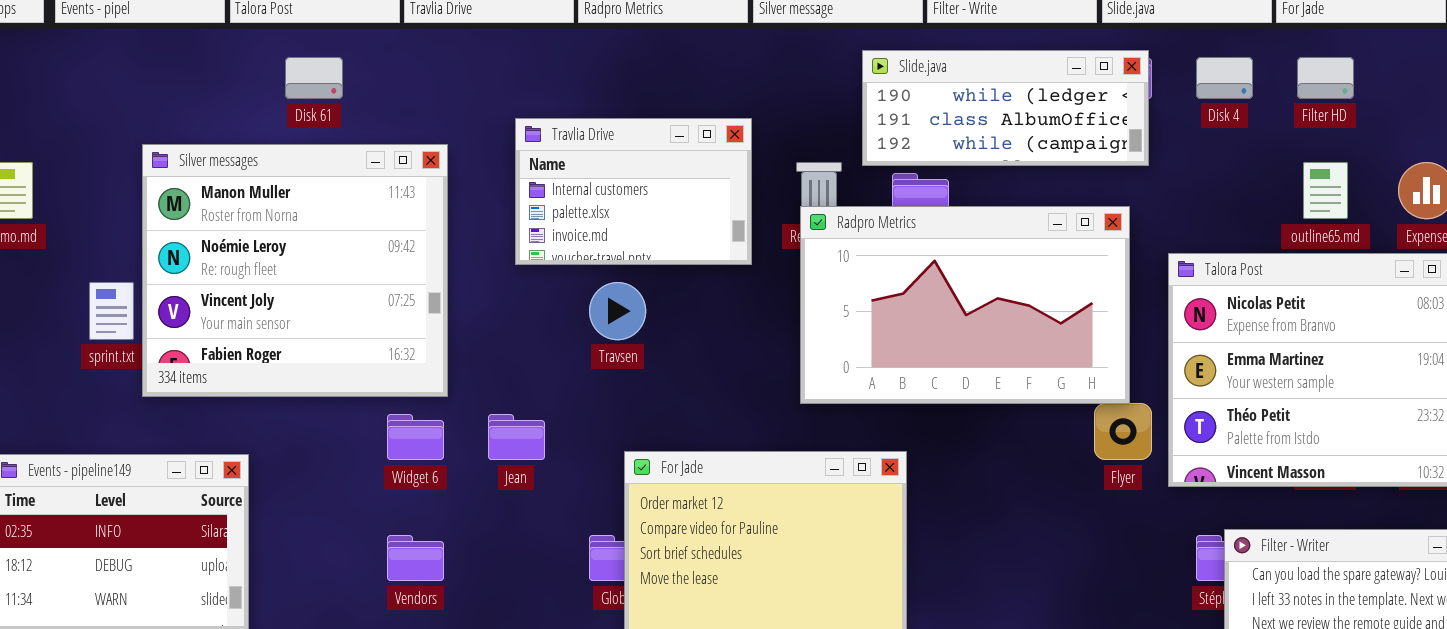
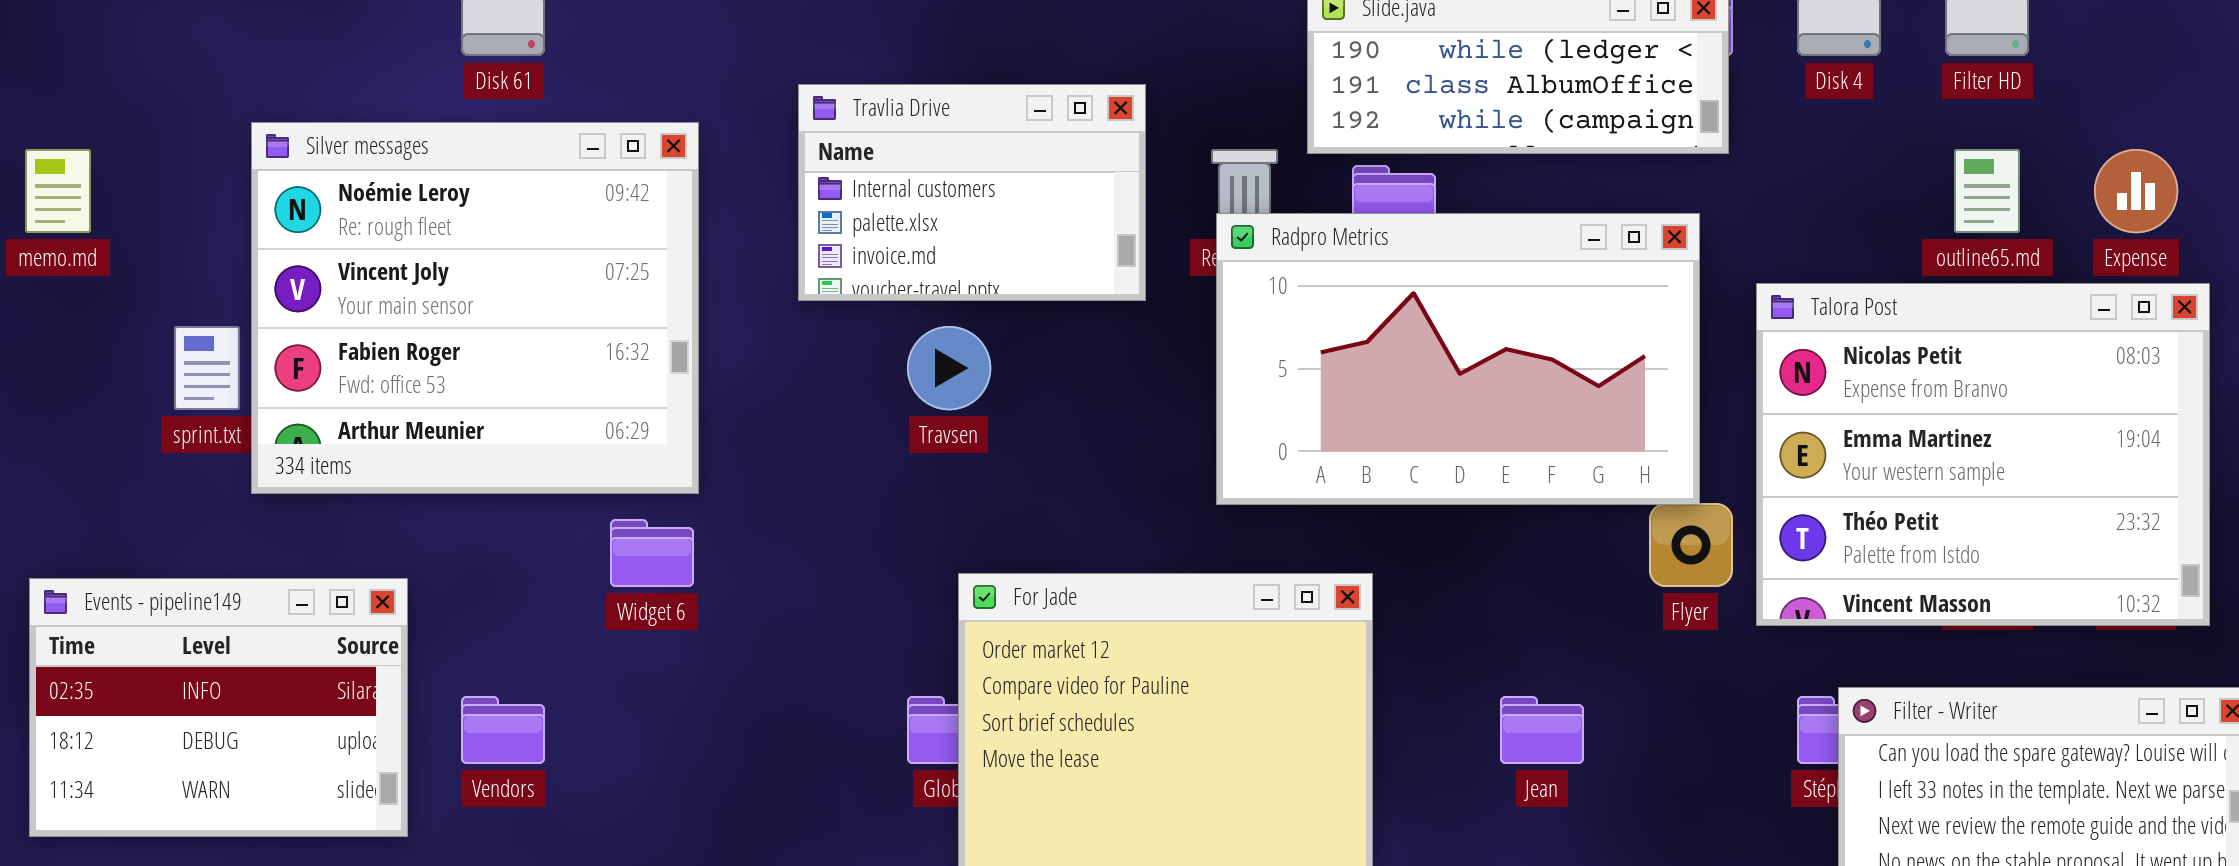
Silver messages: [142,144,448,397] -> [251,122,699,494], scrolled down 1 row
Jean: [488,414,545,460] -> [1500,696,1584,764], moved
Vendors: [387,535,444,581] -> [461,696,545,764], moved

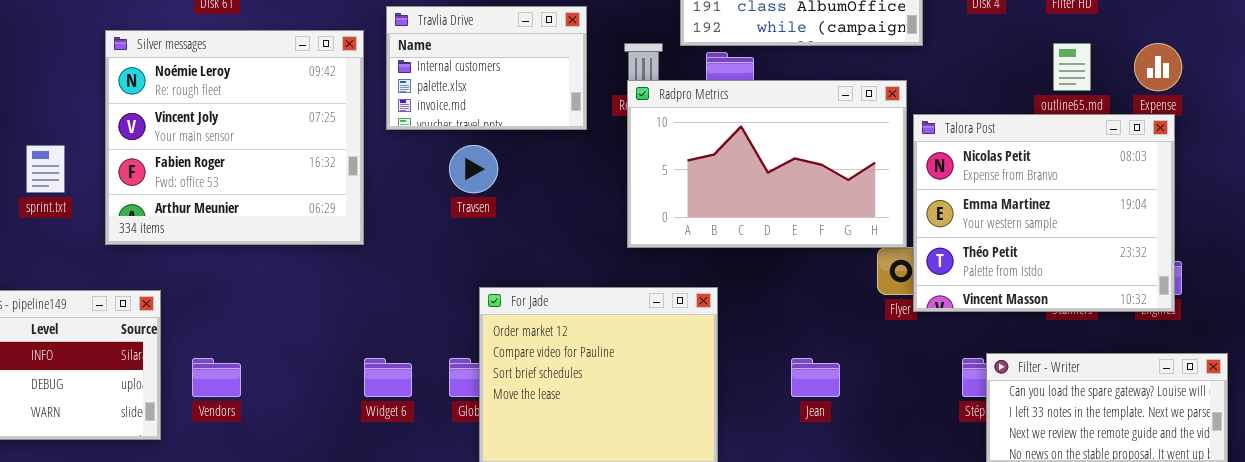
Silver messages: [251,122,699,494] -> [105,30,364,245], moved
Talora Post: [1756,283,2210,626] -> [913,114,1175,312], moved
Widget 6: [610,519,694,587] -> [364,358,412,397], moved

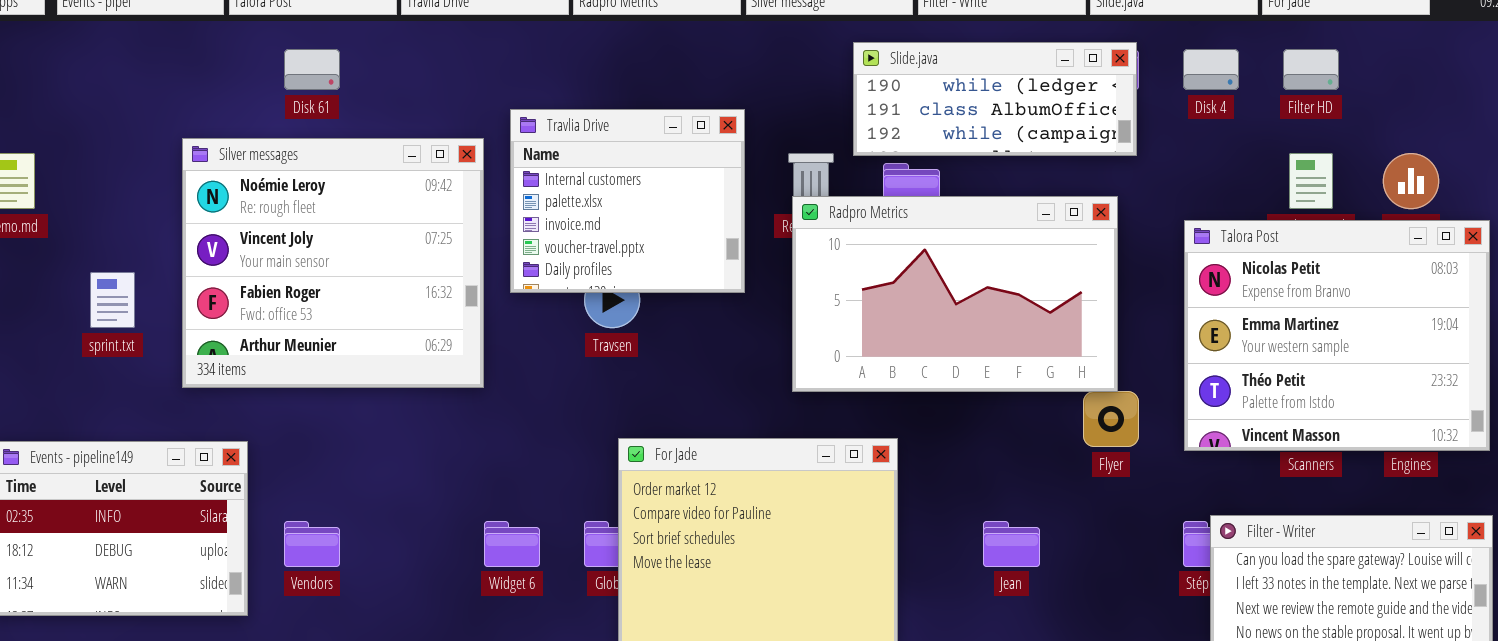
Travlia Drive: [386,6,587,130] -> [510,109,745,293], resized
Talora Post: [913,114,1175,312] -> [1184,220,1490,451], moved

